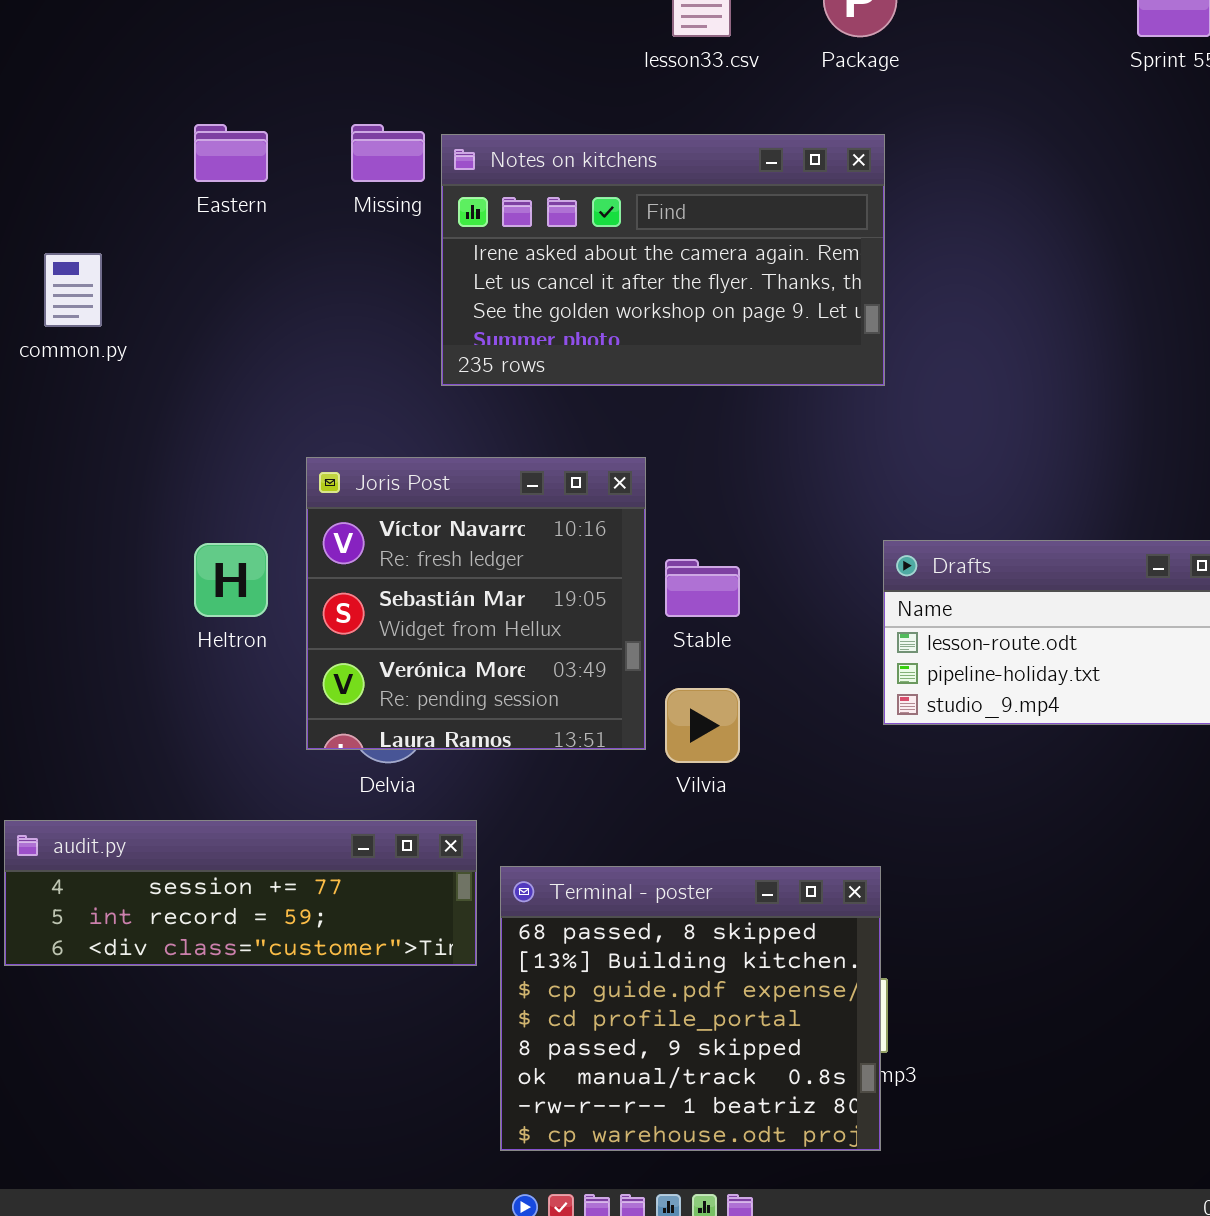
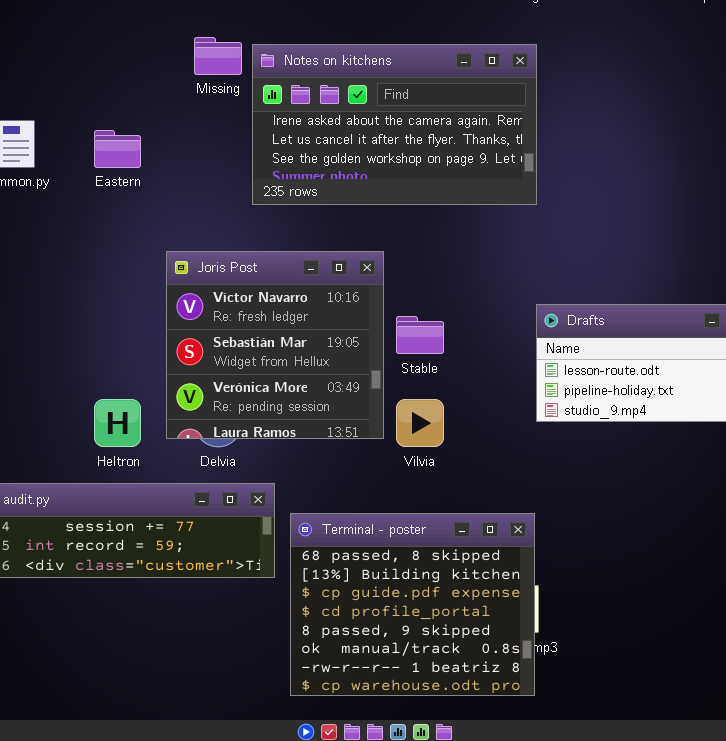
Eastern: [194,124,268,182] -> [94,130,141,168], moved
Heltron: [194,543,268,617] -> [94,399,141,447], moved

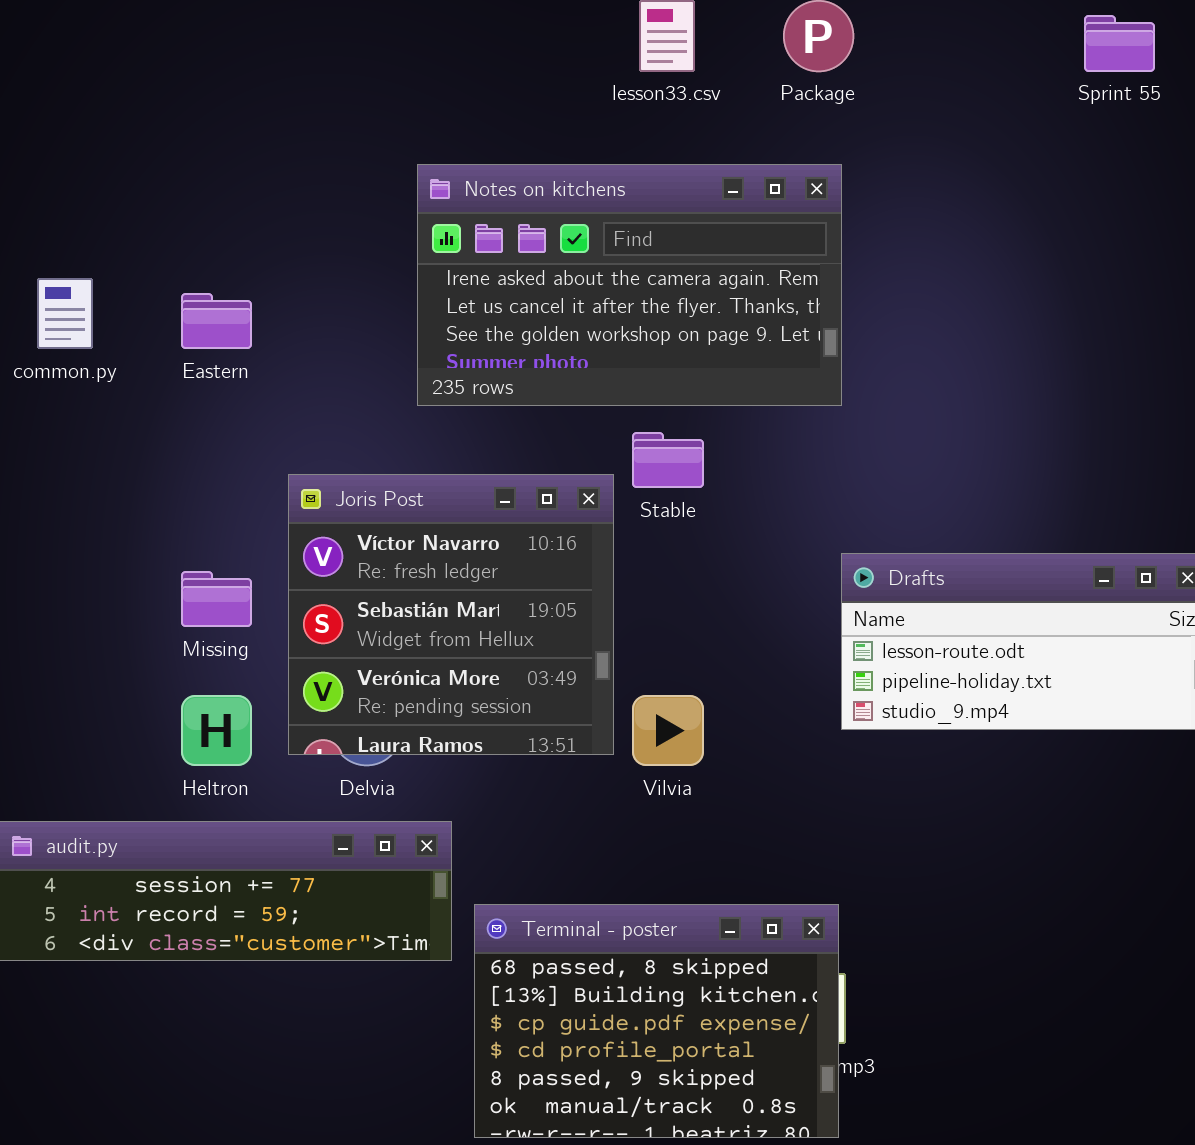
Missing: [194,37,242,75] -> [181,571,252,627], moved
Stable: [396,316,444,354] -> [632,432,704,488], moved
Terminal - poster: [290,513,535,696] -> [474,904,839,1138], resized

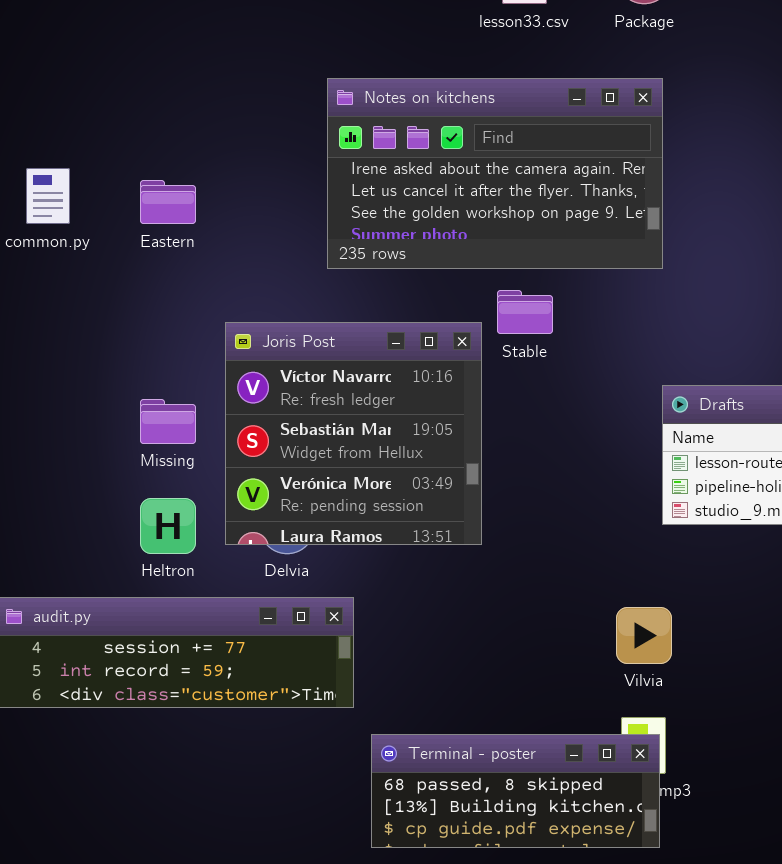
Vilvia: [632,695,704,766] -> [616,607,672,664], moved
Terminal - poster: [474,904,839,1138] -> [371,734,660,848], resized

